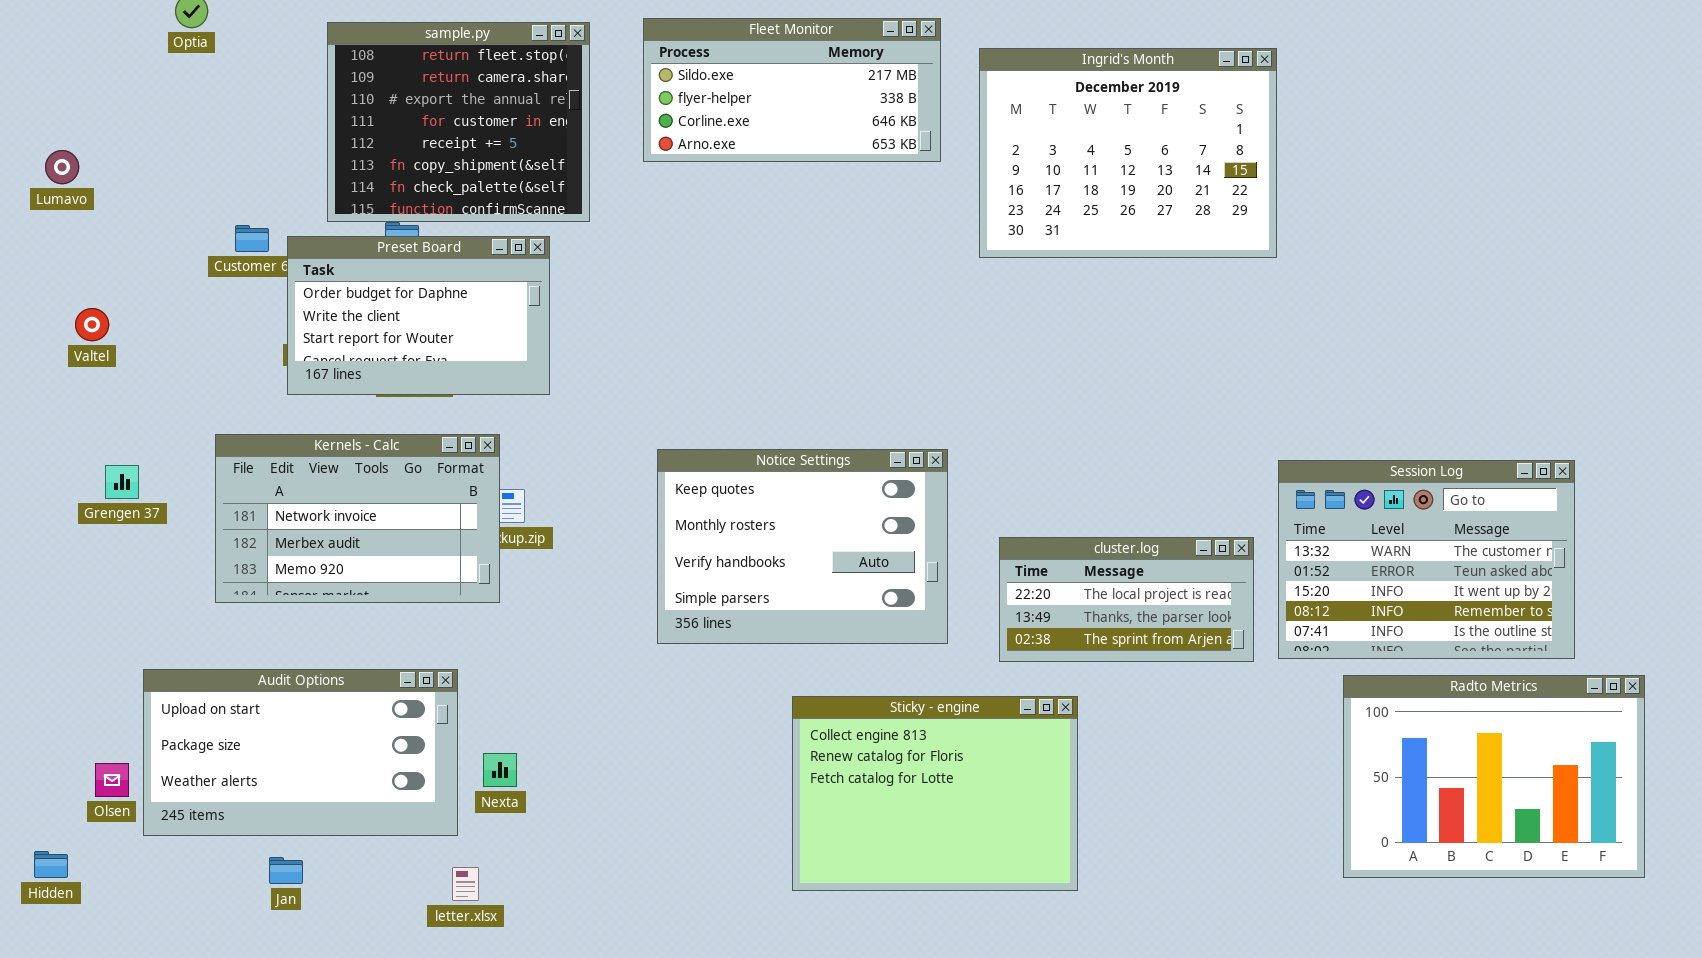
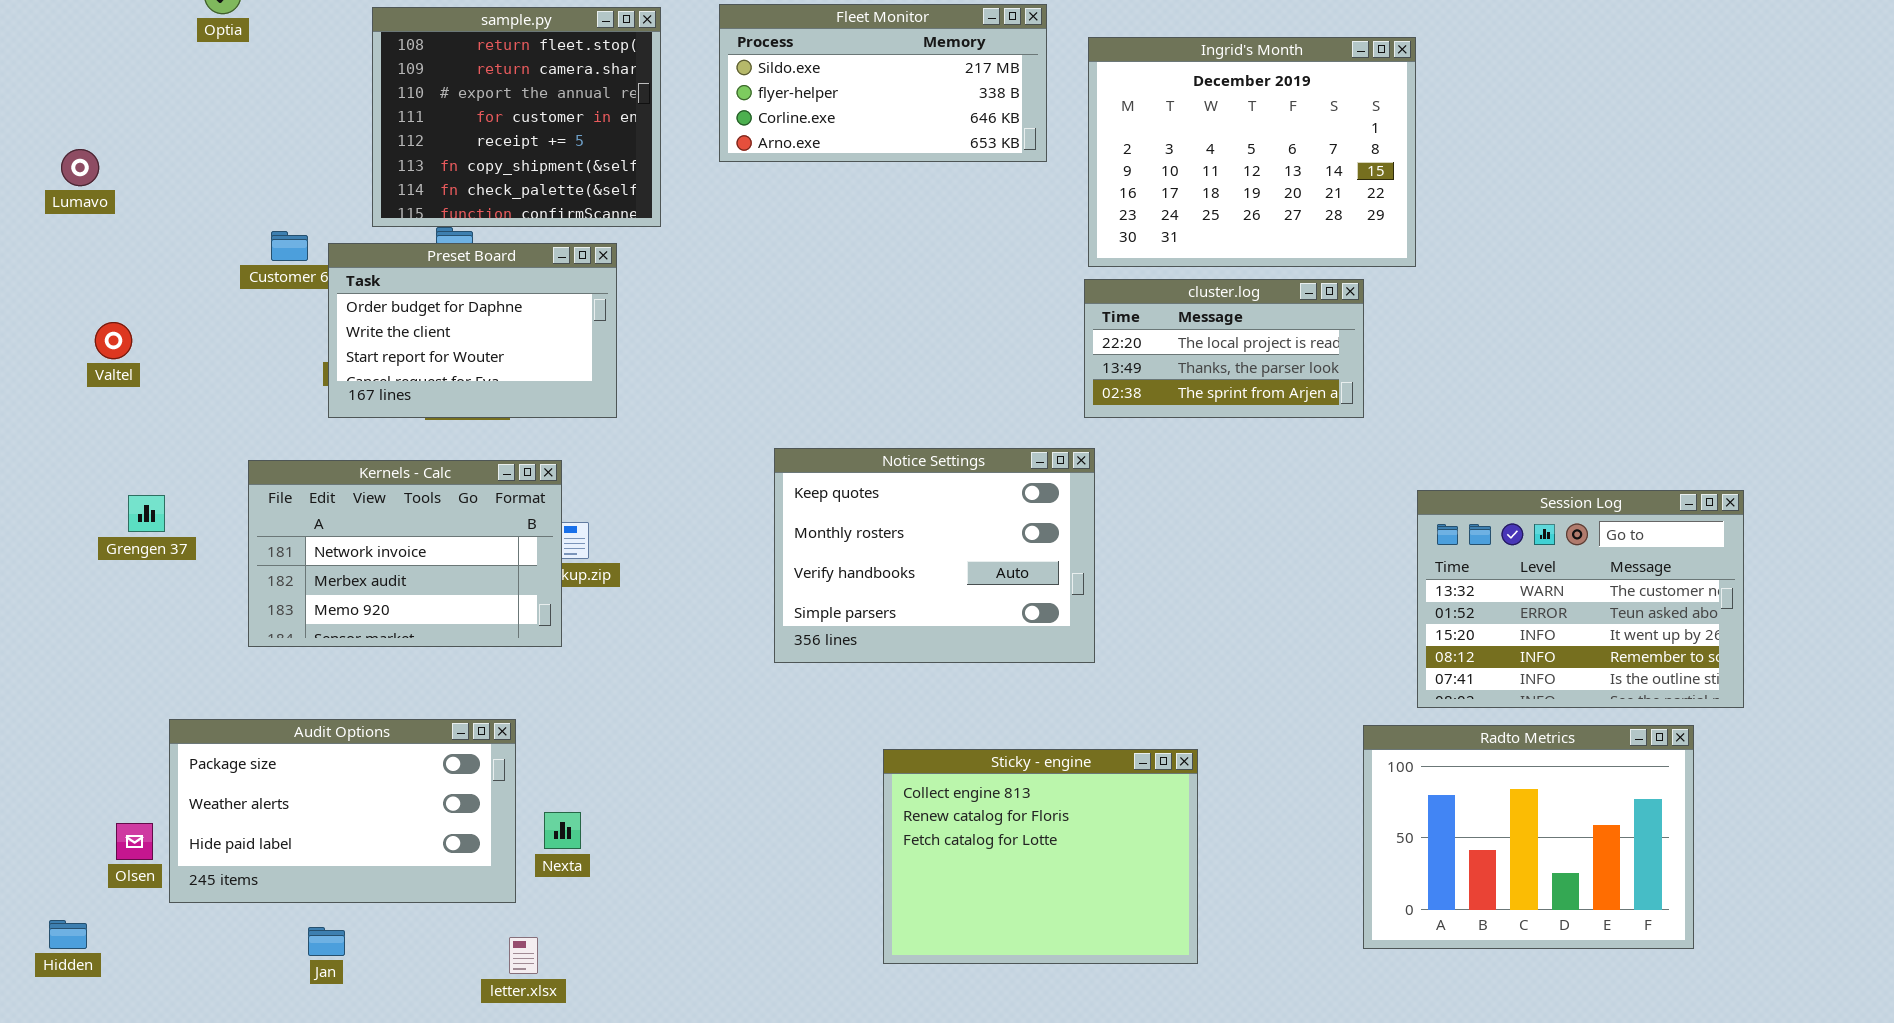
Notice Settings: [657,449,948,644] -> [774,448,1095,663], moved
cluster.log: [999,537,1254,662] -> [1084,279,1364,418], moved
Audit Options: [143,669,458,836] -> [169,719,516,903], scrolled down 1 row
Radto Metrics: [1343,675,1645,878] -> [1363,725,1694,949], moved

